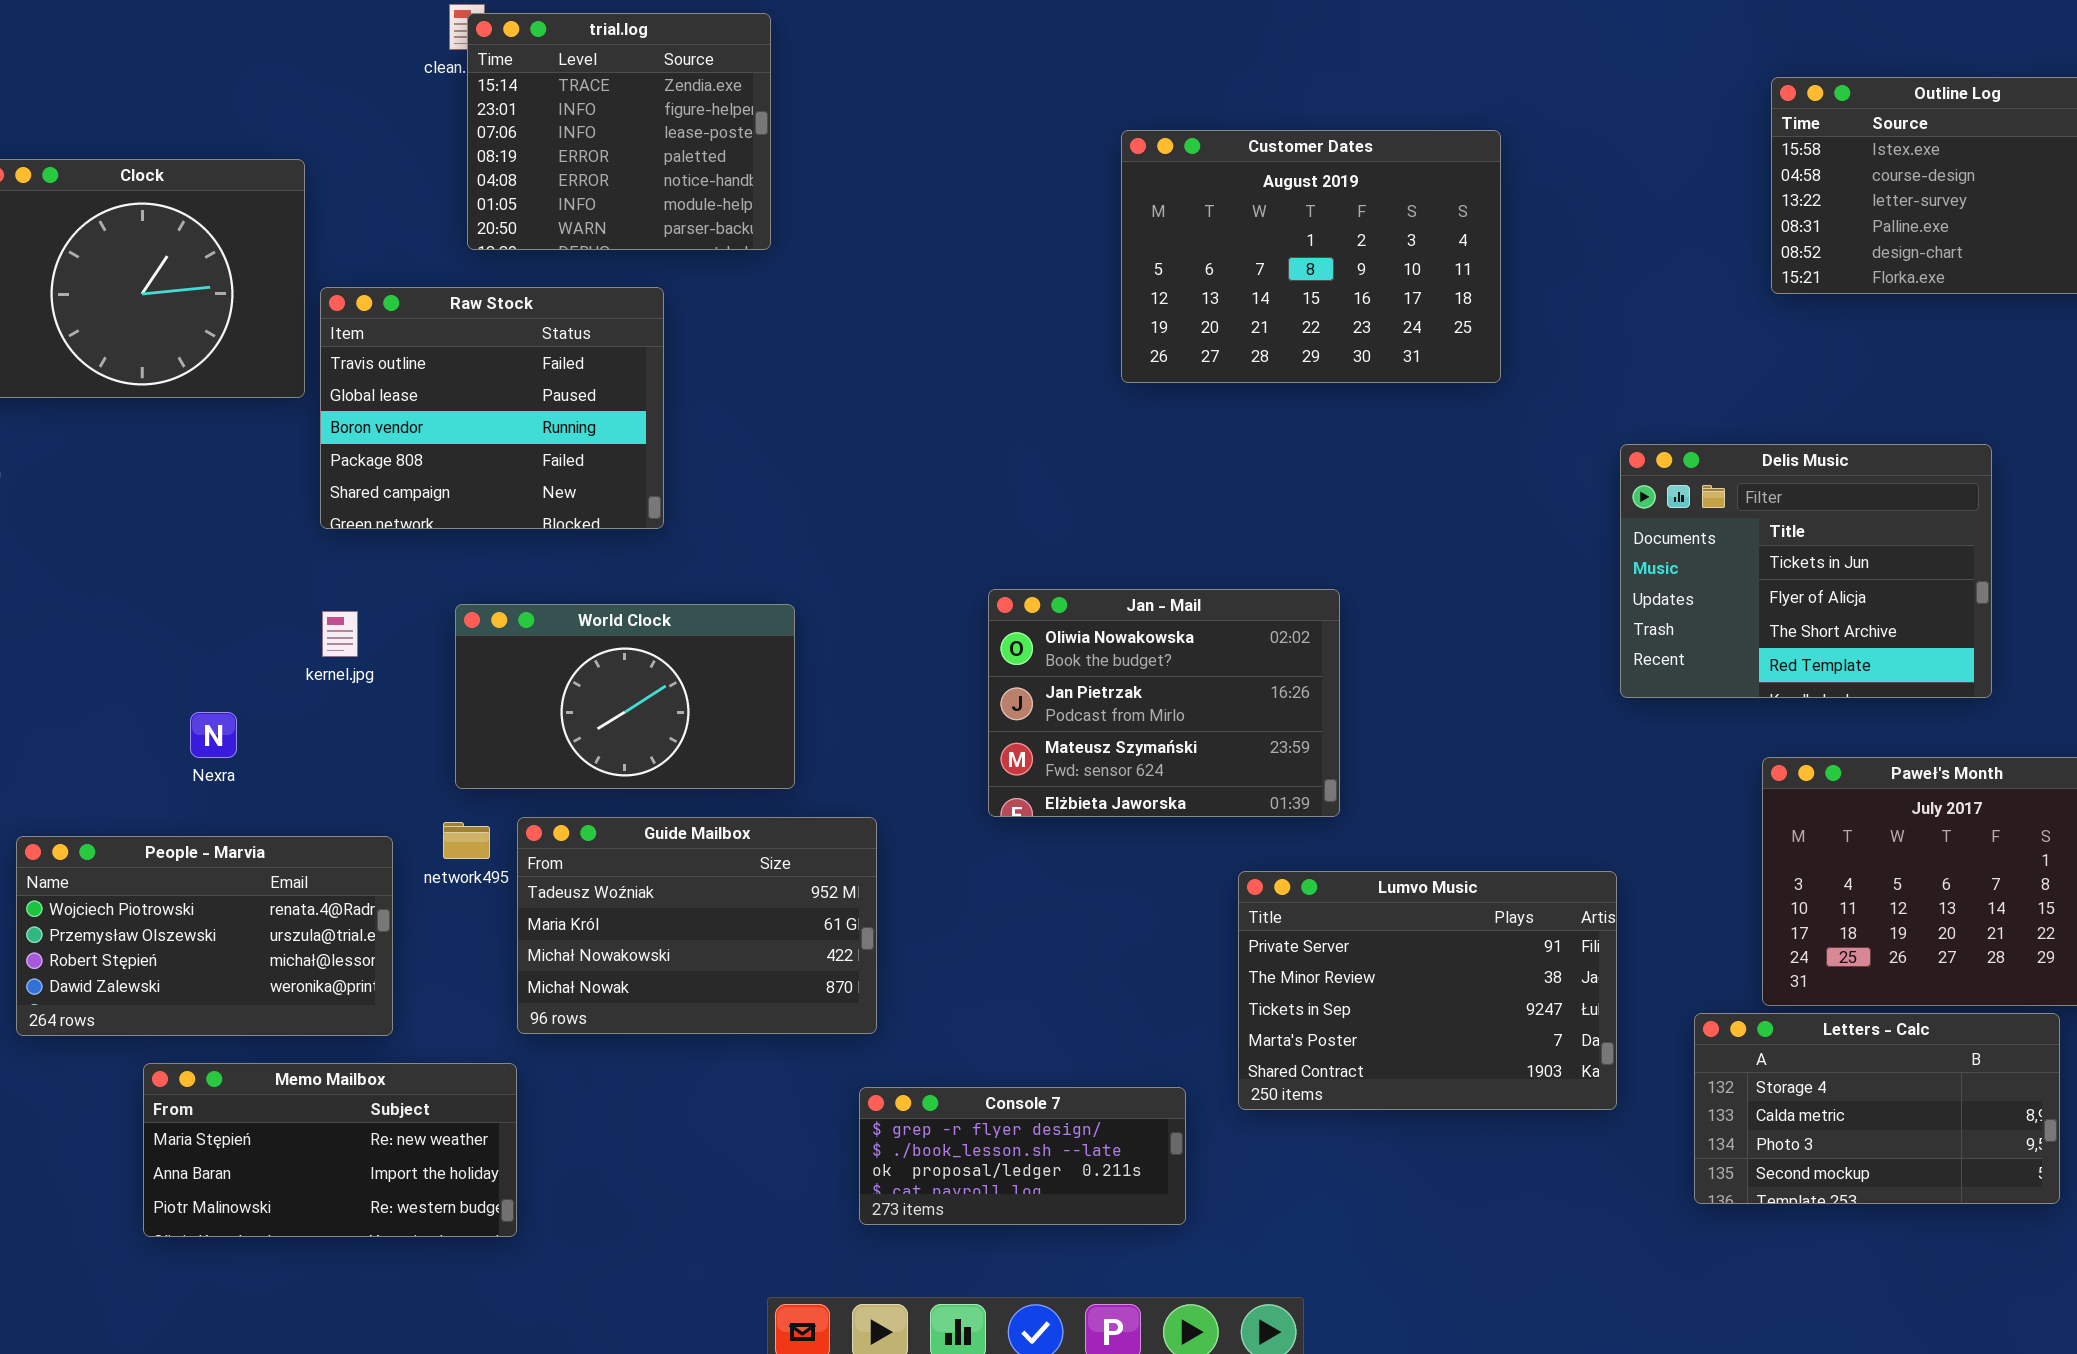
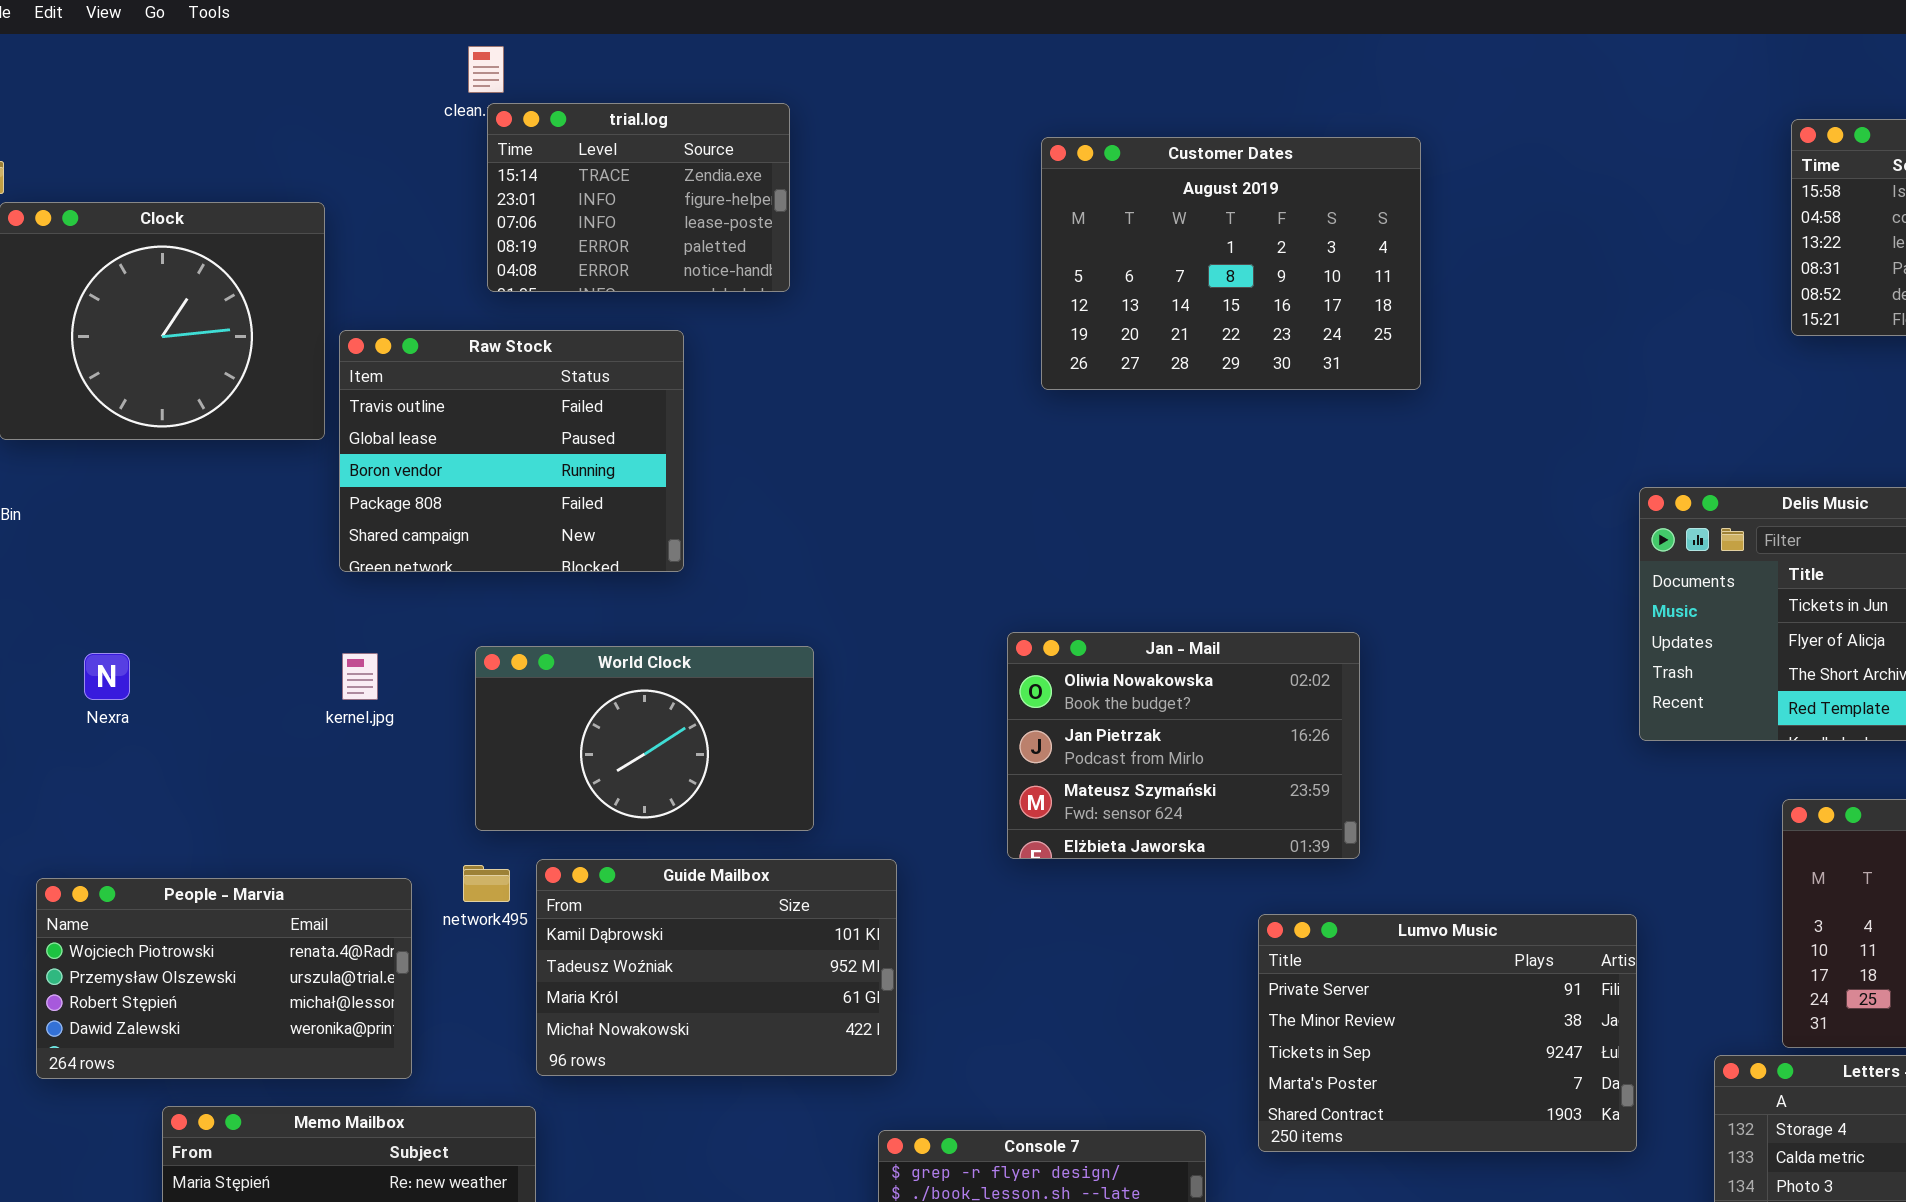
trial.log: [467,13,771,250] -> [487,103,790,292], resized
Customer Dates: [1121,130,1501,383] -> [1041,137,1421,390], moved
Nexra: [190,712,237,758] -> [84,653,130,700], moved
Guide Mailbox: [517,817,877,1034] -> [536,859,897,1076], scrolled up 1 row

